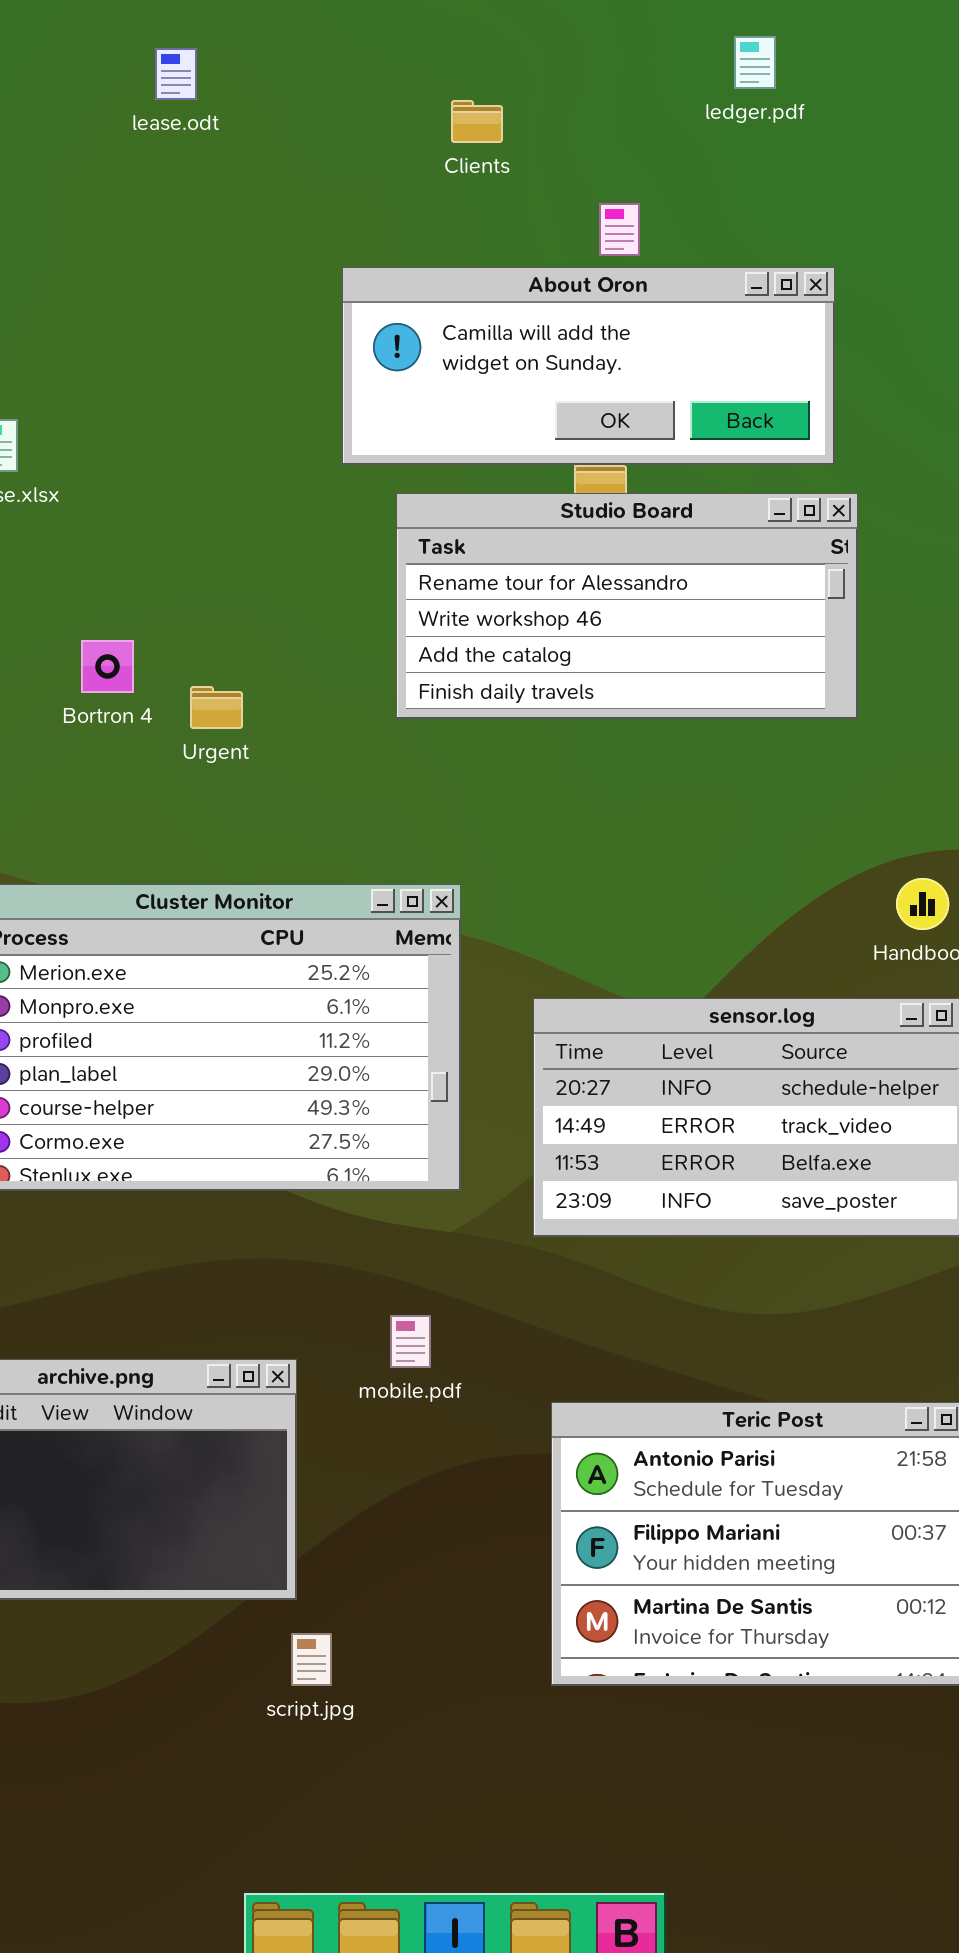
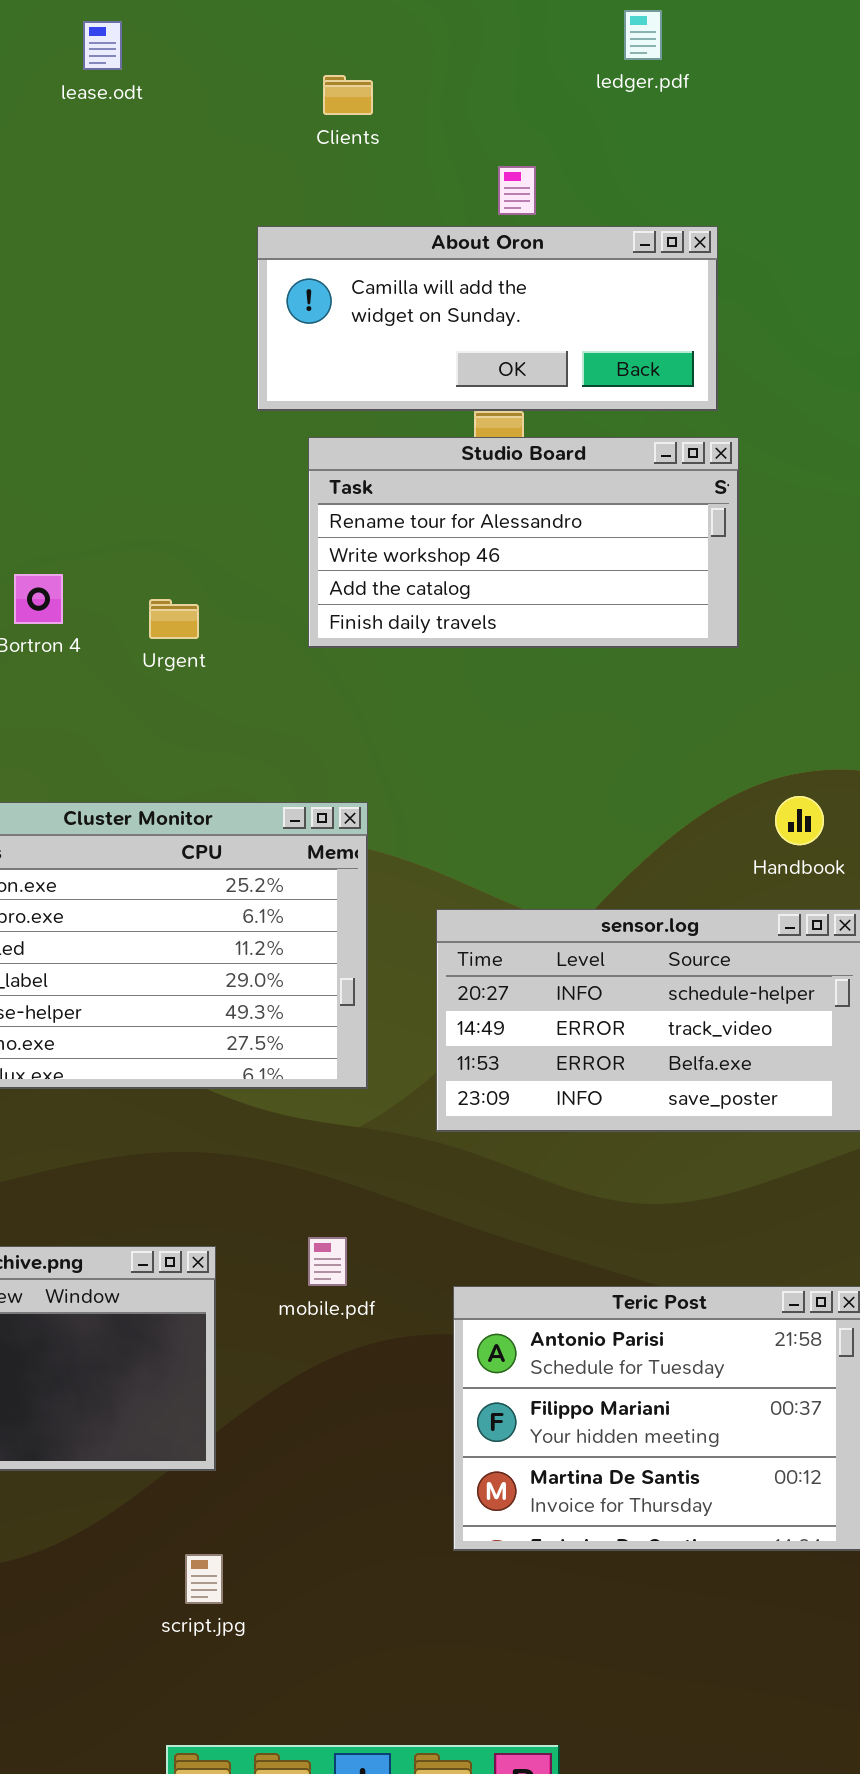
Clients: [451,100,503,143] -> [323,75,373,115], moved
Urgent: [190,686,243,729] -> [149,599,199,639], moved
mobile.pdf: [390,1315,431,1368] -> [308,1237,347,1286], moved
script.jpg: [291,1633,332,1686] -> [185,1554,223,1604], moved

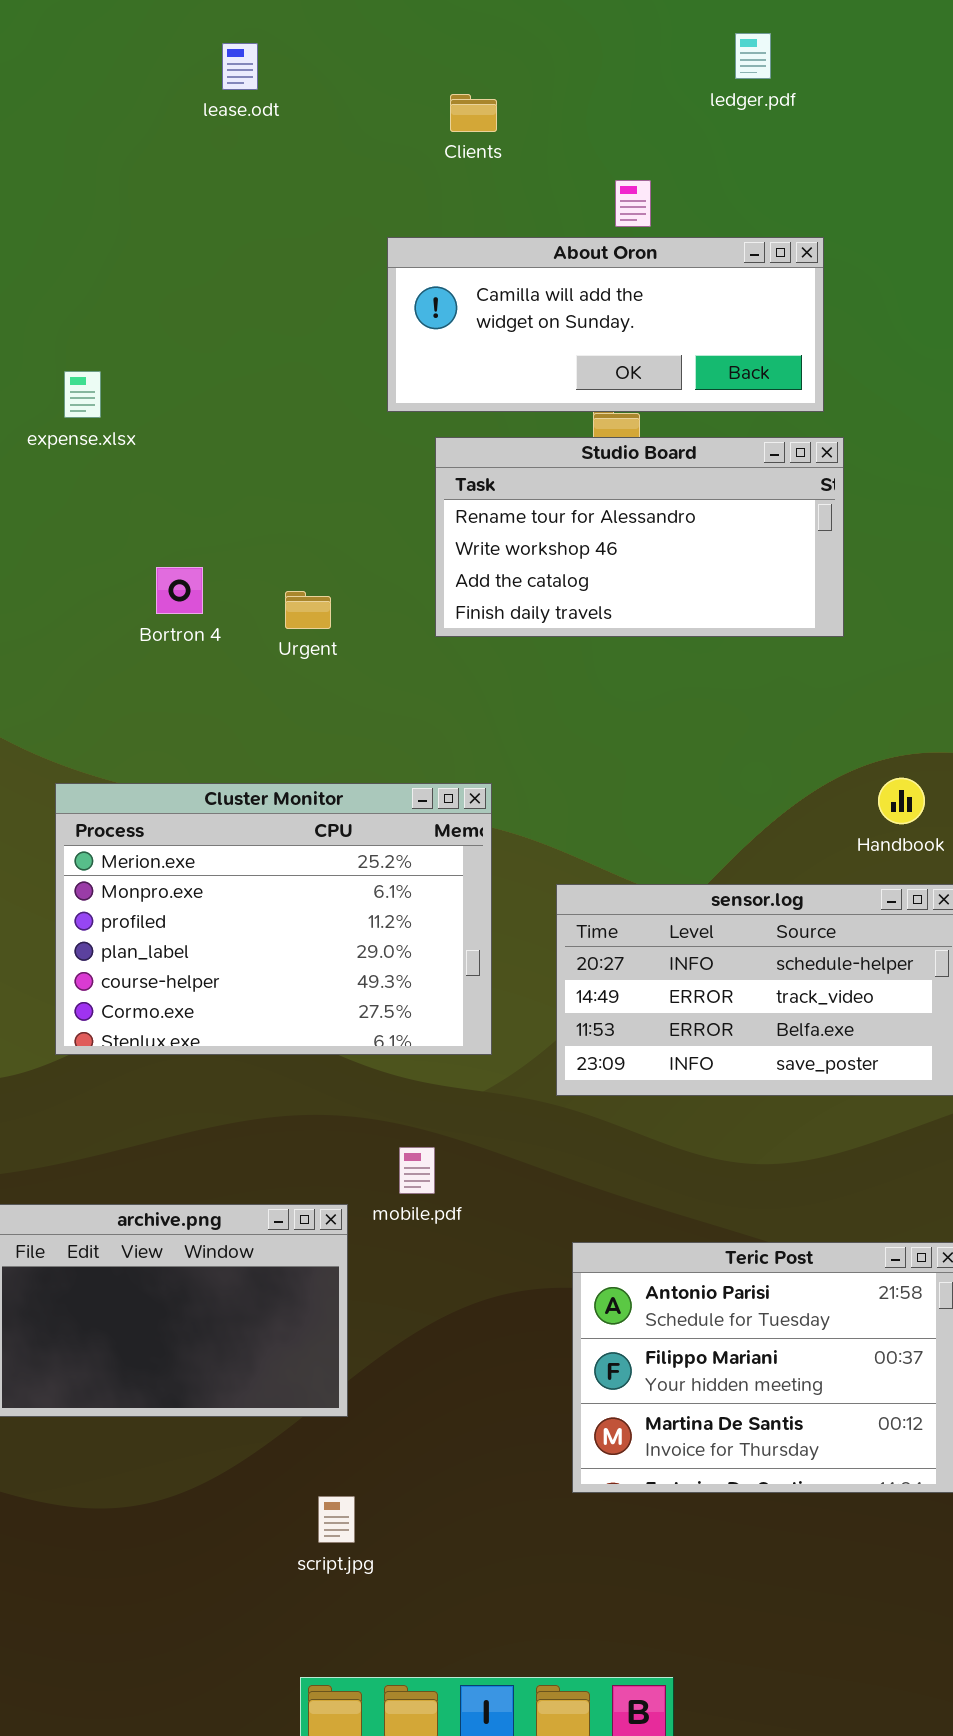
mobile.pdf: [308,1237,347,1286] -> [399,1147,435,1194], moved

